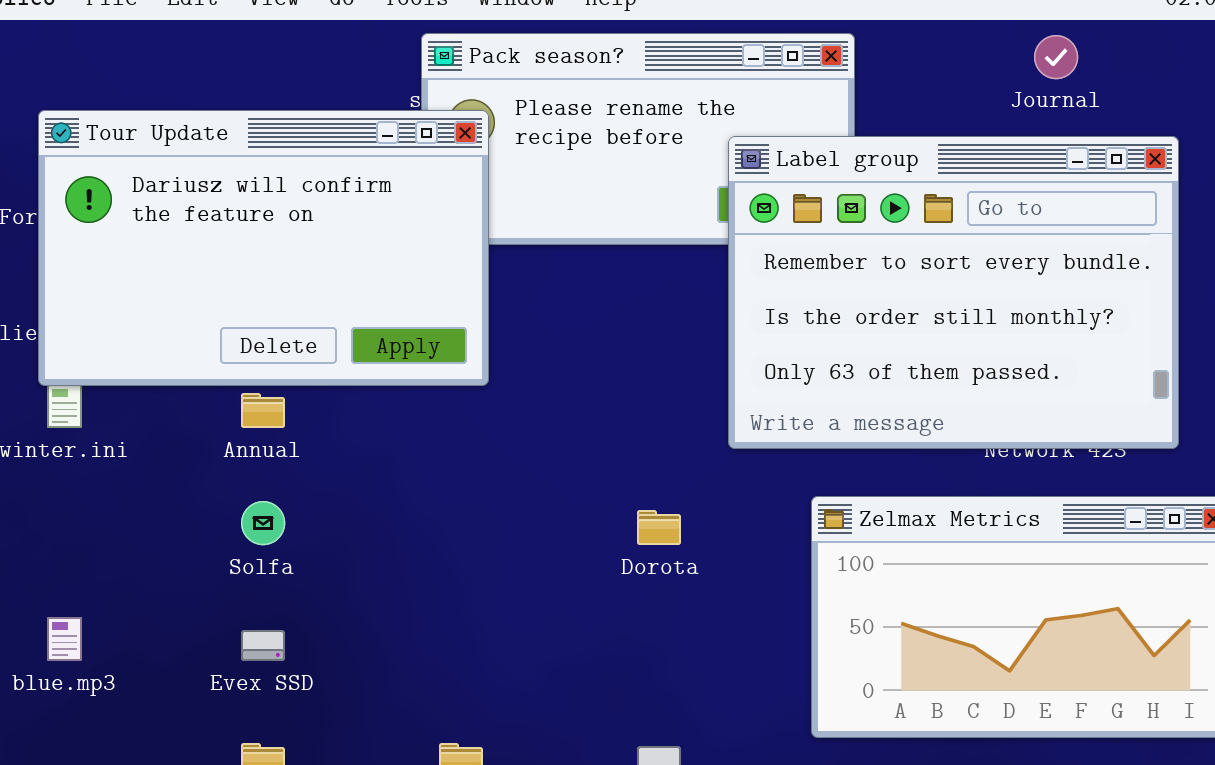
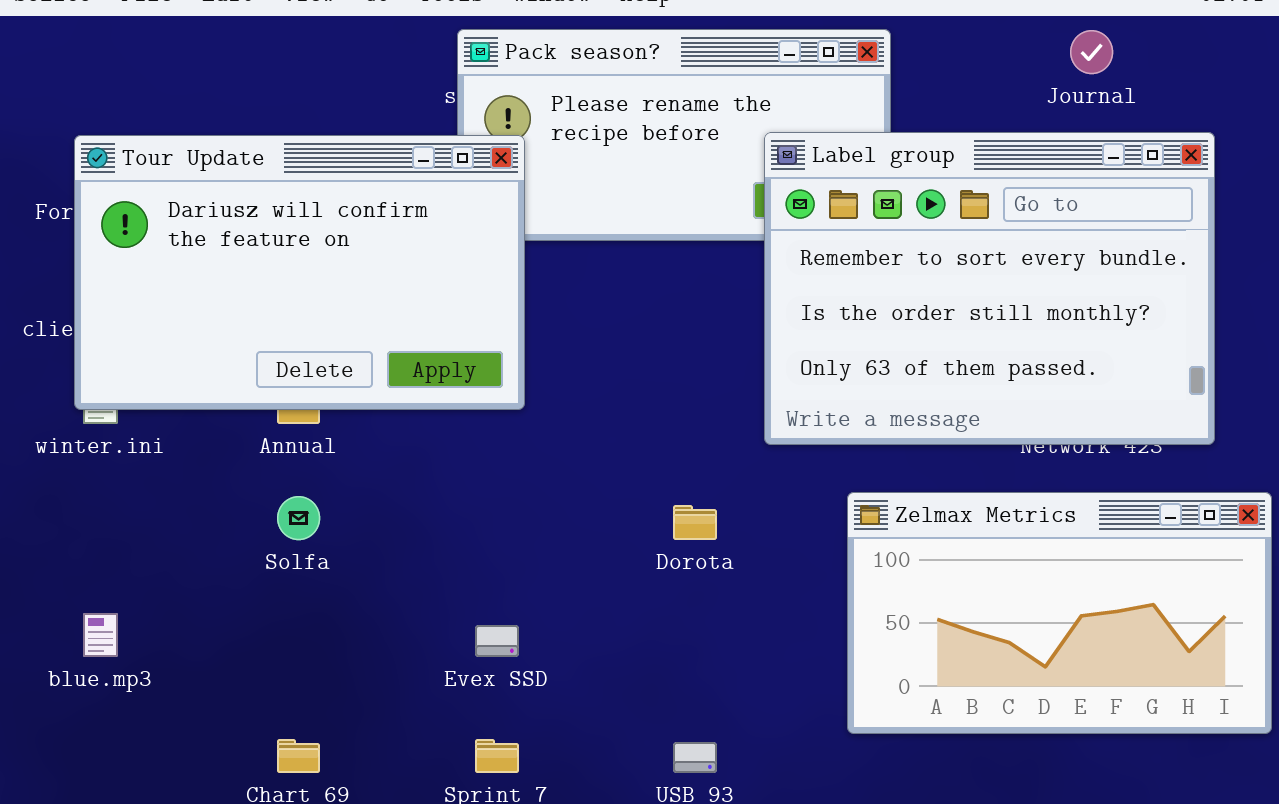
Tour Update: [38,110,489,386] -> [74,135,525,410], moved
Evex SSD: [241,630,285,661] -> [475,625,519,657], moved

